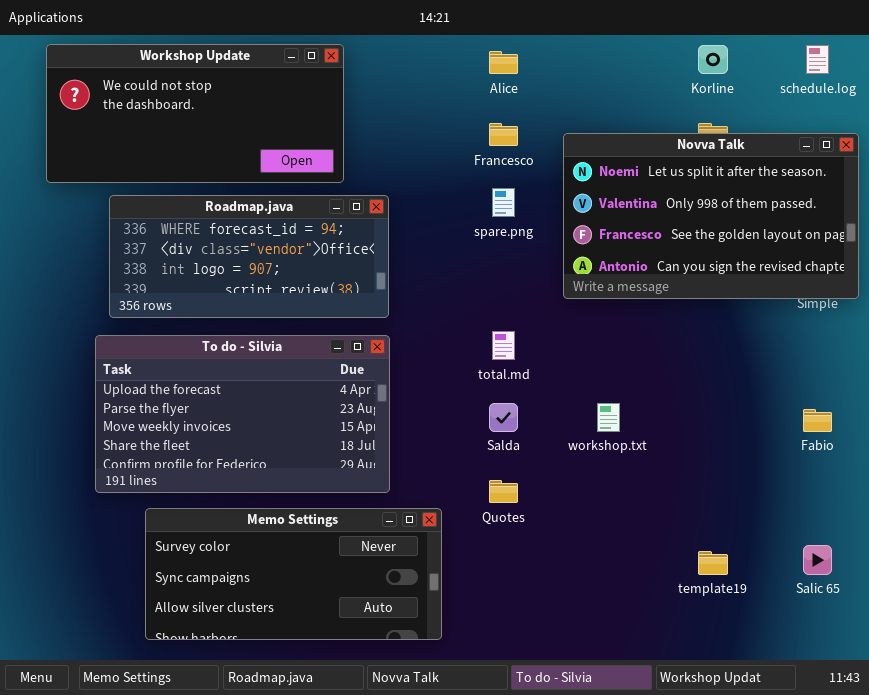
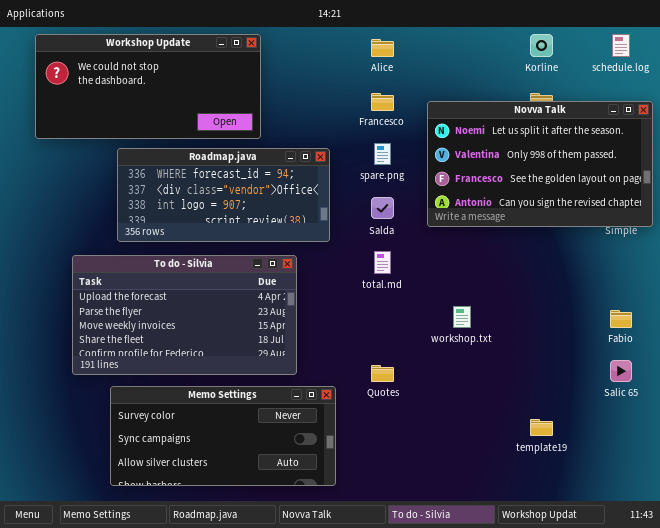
Roadmap.java: [109,195,389,318] -> [117,148,330,242], moved
Salda: [489,403,518,432] -> [371,197,394,219], moved
Salic 65: [803,545,832,575] -> [610,360,632,382], moved

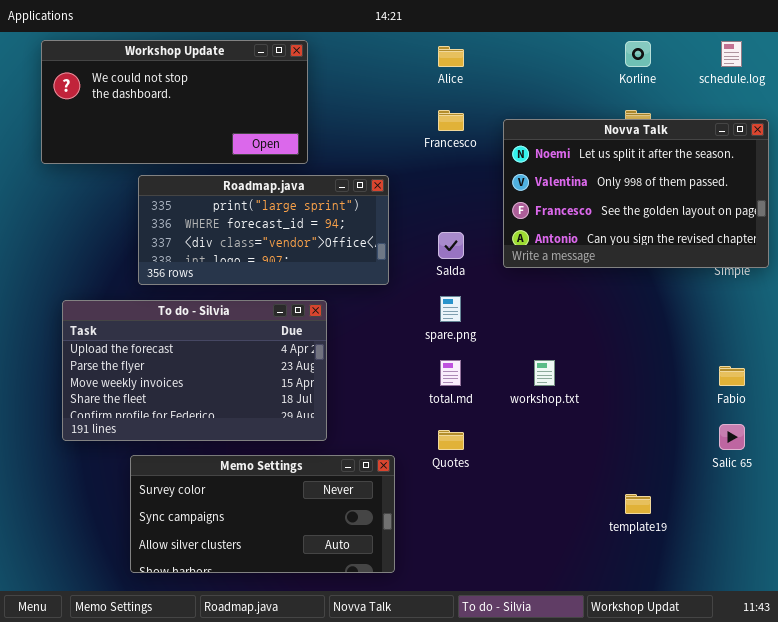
spare.png: [374,143,391,165] -> [440,296,461,322], moved
Roadmap.java: [117,148,330,242] -> [138,175,389,285], scrolled up 1 row
total.md: [374,251,391,274] -> [440,360,461,386], moved
To do - Silvia: [72,255,297,375] -> [62,300,327,441], moved

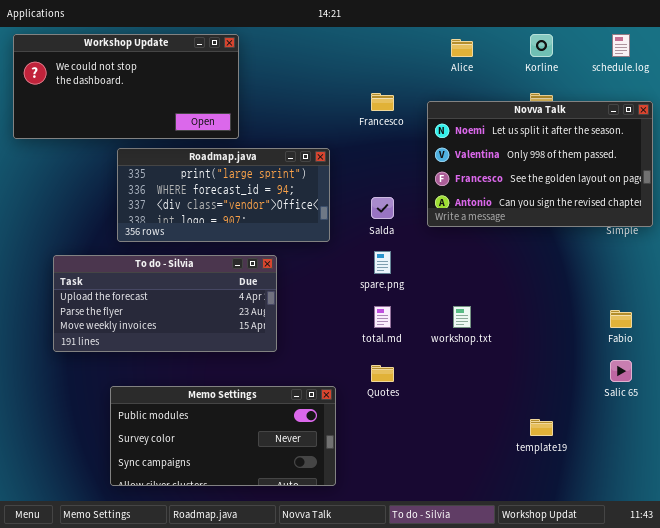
Workshop Update: [41,40,308,164] -> [13,34,239,139], moved
Alice: [438,46,464,67] -> [451,39,473,57], moved
To do - Silvia: [62,300,327,441] -> [53,255,277,352], resized
Memo Settings: [130,455,395,573] -> [110,386,336,486], scrolled up 1 row

